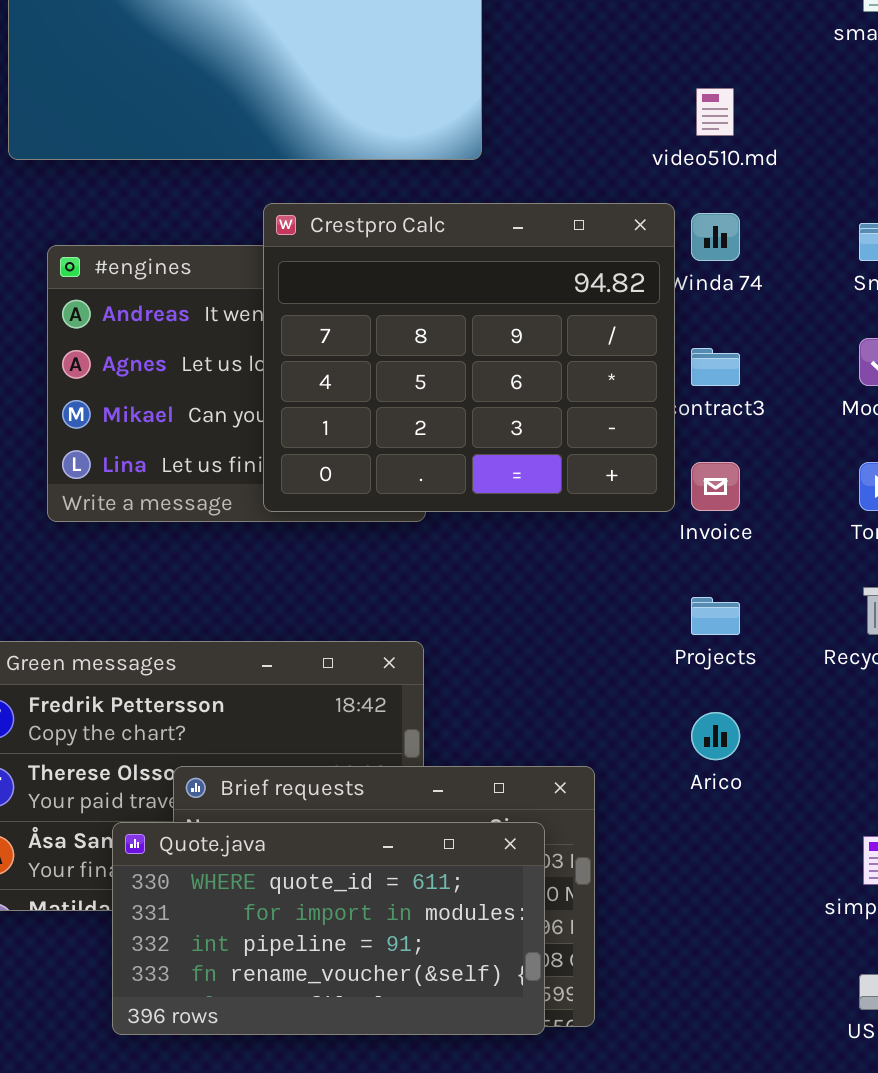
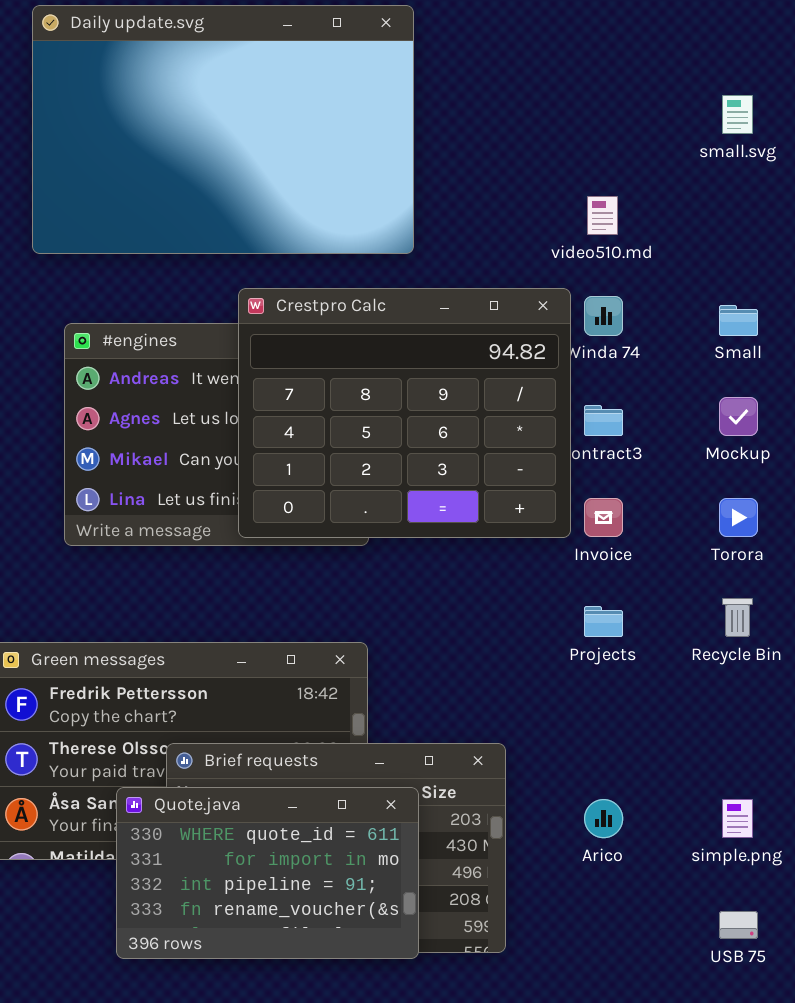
Arico: [691,712,740,760] -> [584,799,623,838], moved
Quote.java: [112,822,545,1035] -> [116,787,419,959], resized

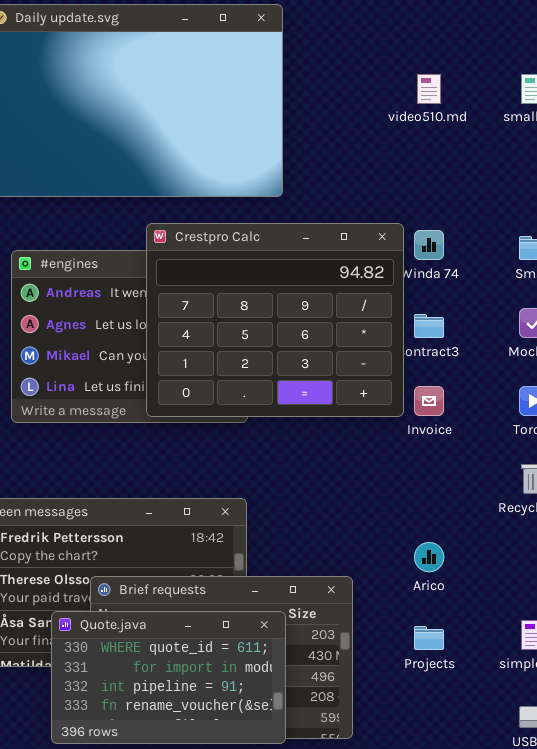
video510.md: [587,196,618,235] -> [417,74,441,104], moved
Projects: [584,606,623,637] -> [414,626,444,650], moved
Arico: [584,799,623,838] -> [414,542,444,572], moved

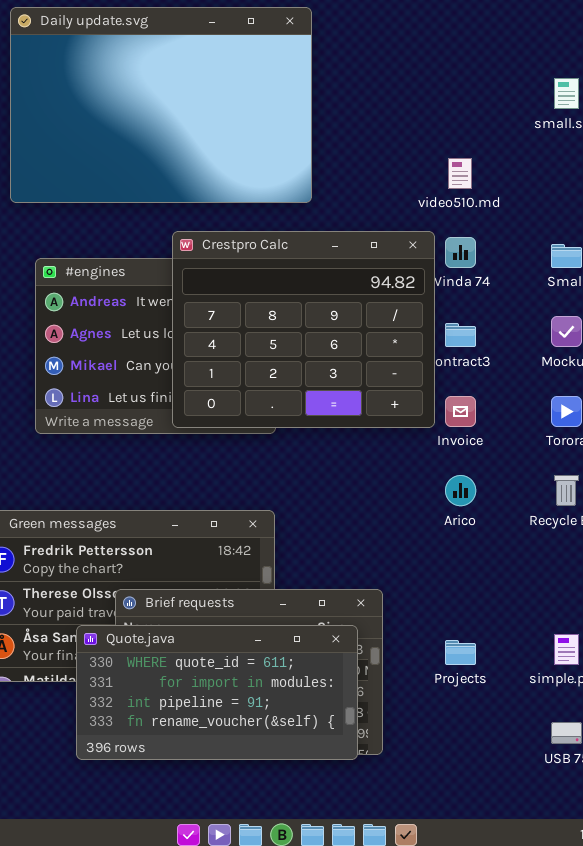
video510.md: [417,74,441,104] -> [448,158,472,189], moved
Arico: [414,542,444,572] -> [445,475,476,506], moved
Quote.java: [51,611,286,744] -> [76,625,358,760], resized

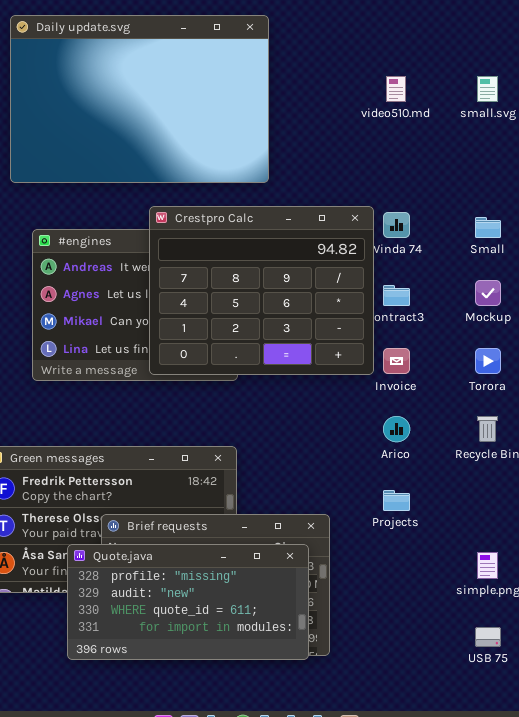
video510.md: [448,158,472,189] -> [386,76,406,102], moved
Quote.java: [76,625,358,760] -> [67,544,309,660], scrolled up 2 rows
Projects: [445,640,476,665] -> [383,490,410,511], moved

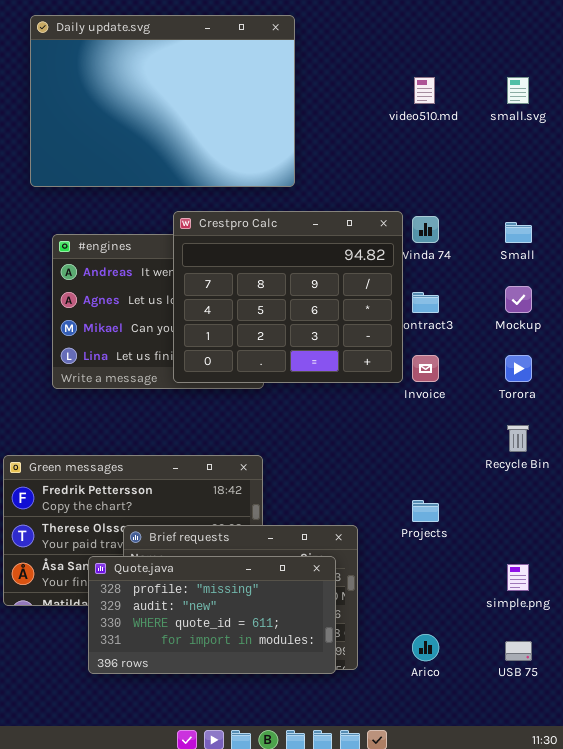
Arico: [383,416,410,442] -> [412,634,439,661], moved

